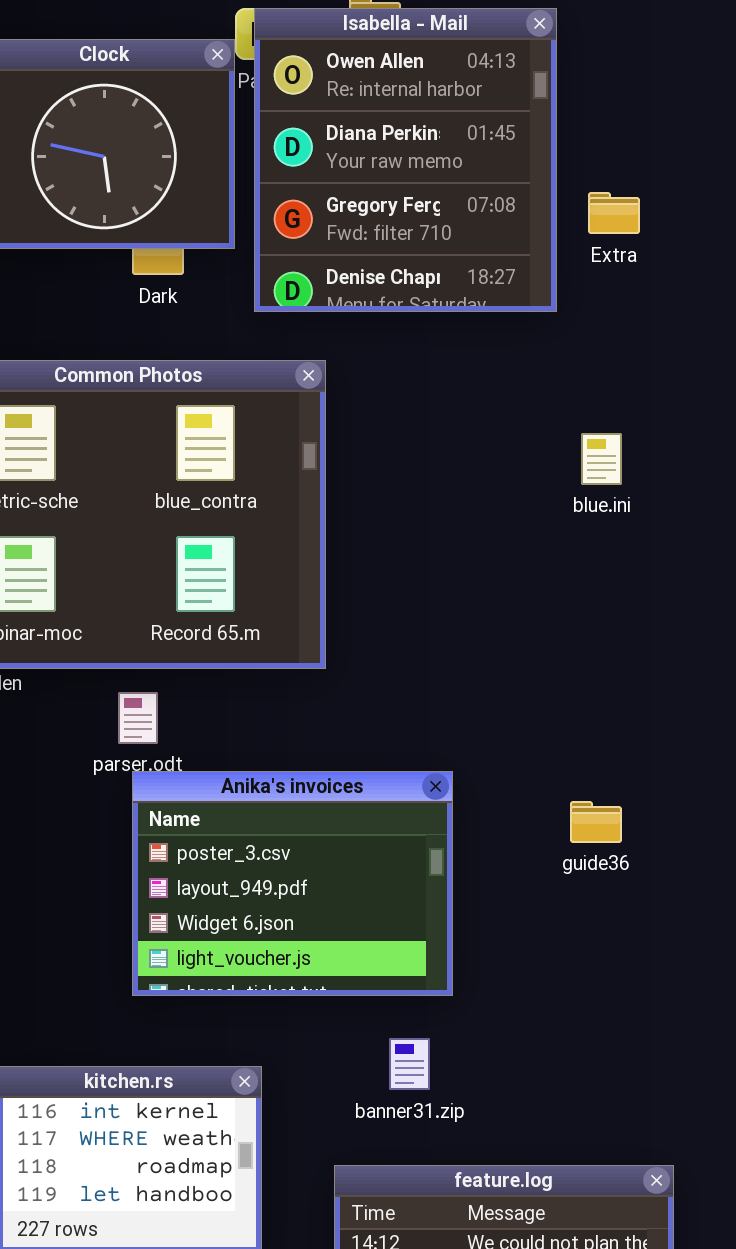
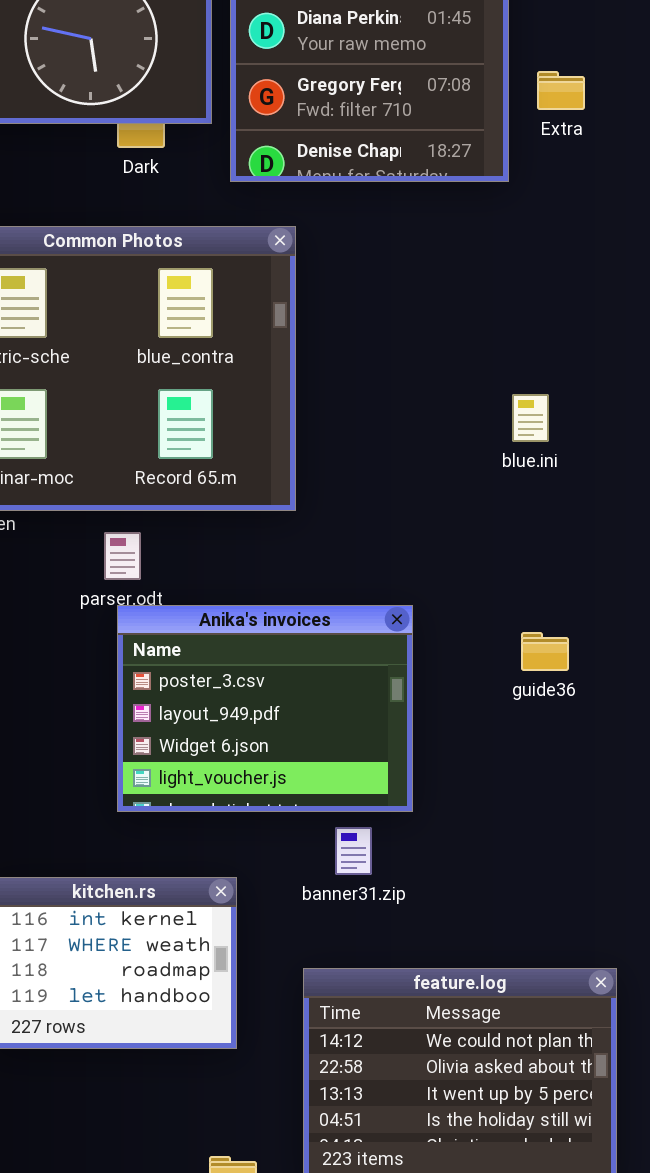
blue.ini: [581,433,622,485] -> [512,394,549,442], moved
banner31.zip: [389,1038,430,1090] -> [335,827,372,875], moved

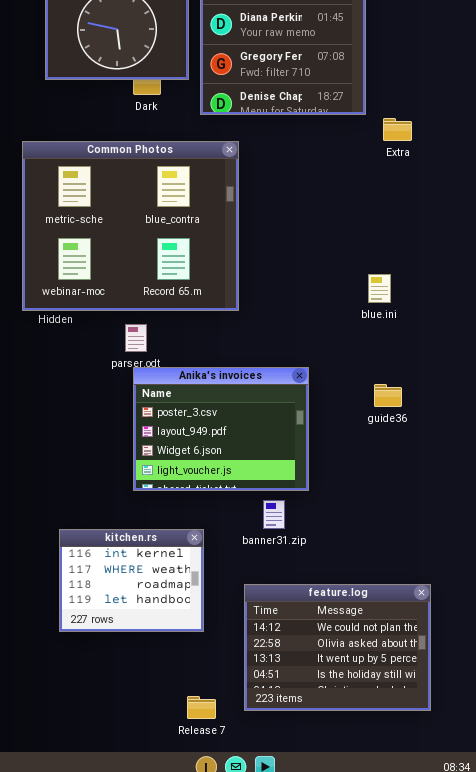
Extra: [537,71,585,110] -> [383,118,412,141], moved
blue.ini: [512,394,549,442] -> [368,274,391,303], moved

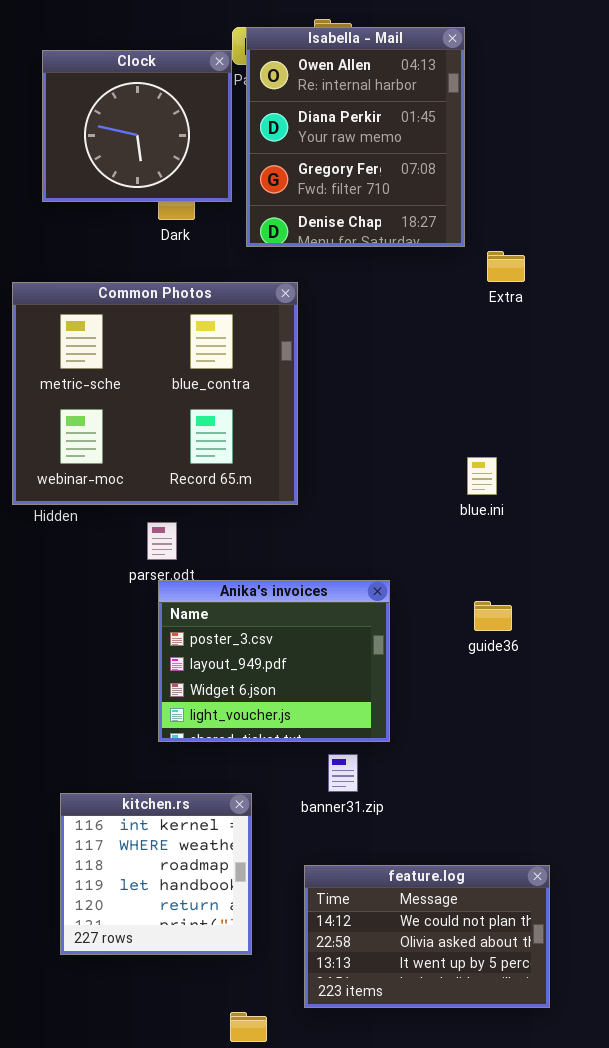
kitchen.rs: [59,529,204,632] -> [60,793,252,955], resized
feature.log: [244,584,431,711] -> [304,865,550,1008], resized

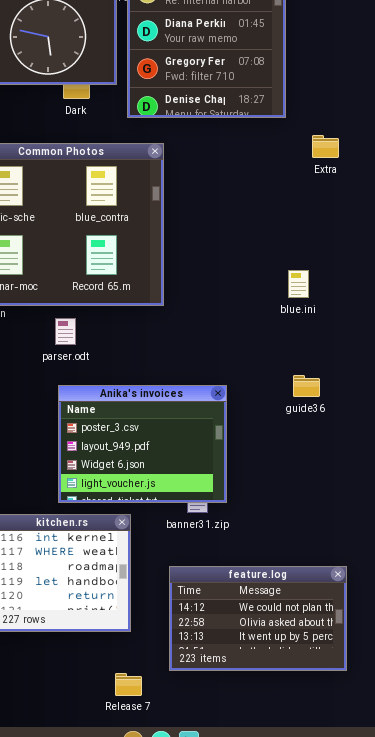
Extra: [487,251,525,282] -> [312,135,339,158], moved
Anika's invoices: [158,580,390,742] -> [58,385,227,503], moved

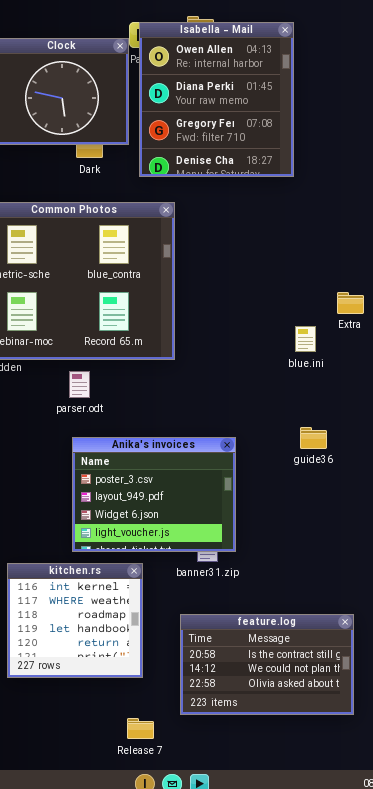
Extra: [312,135,339,158] -> [337,292,364,314], moved
feature.log: [169,566,347,671] -> [180,614,354,715], scrolled up 1 row

